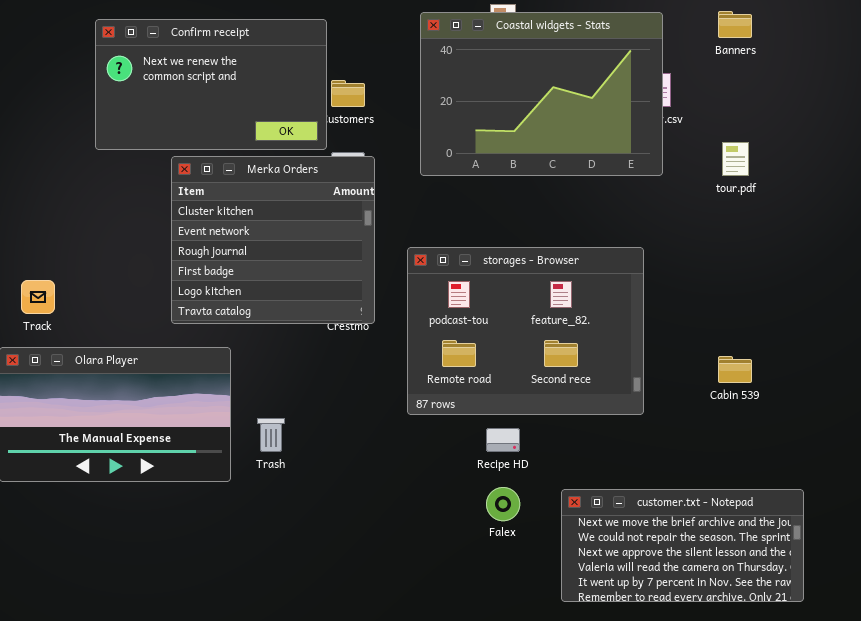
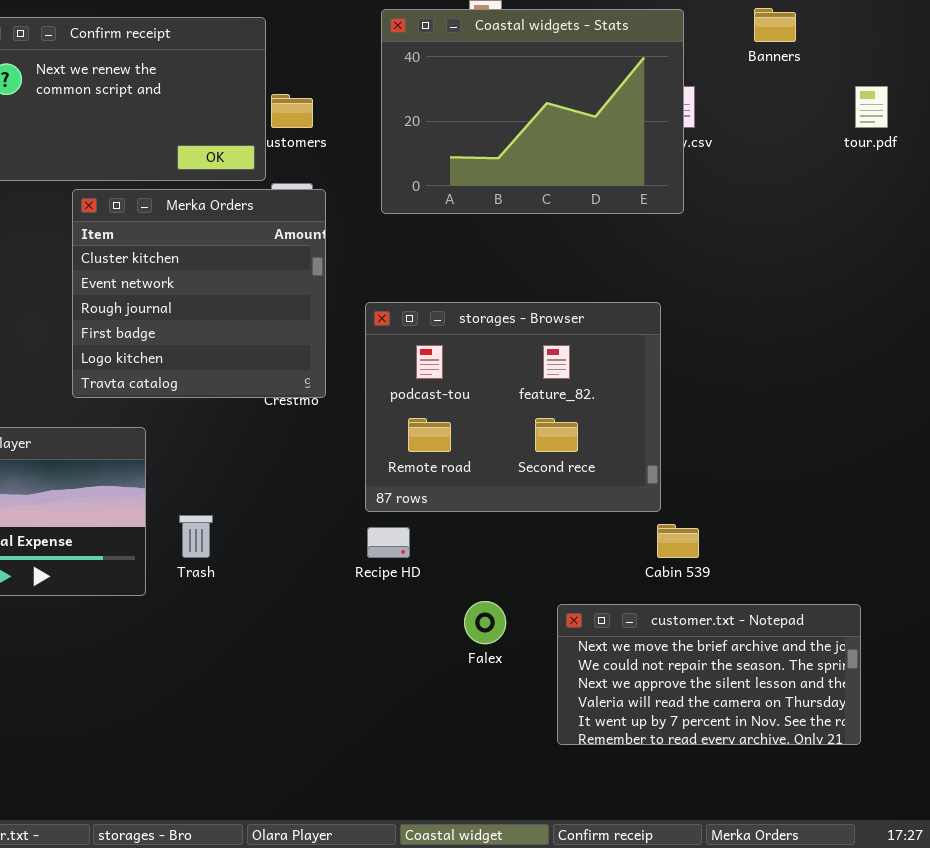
tour.pdf: [722,142,749,176] -> [855,86,888,128], moved
Cabin 539: [718,356,752,383] -> [657,524,699,558], moved
Recipe HD: [486,428,520,452] -> [367,527,410,558], moved

